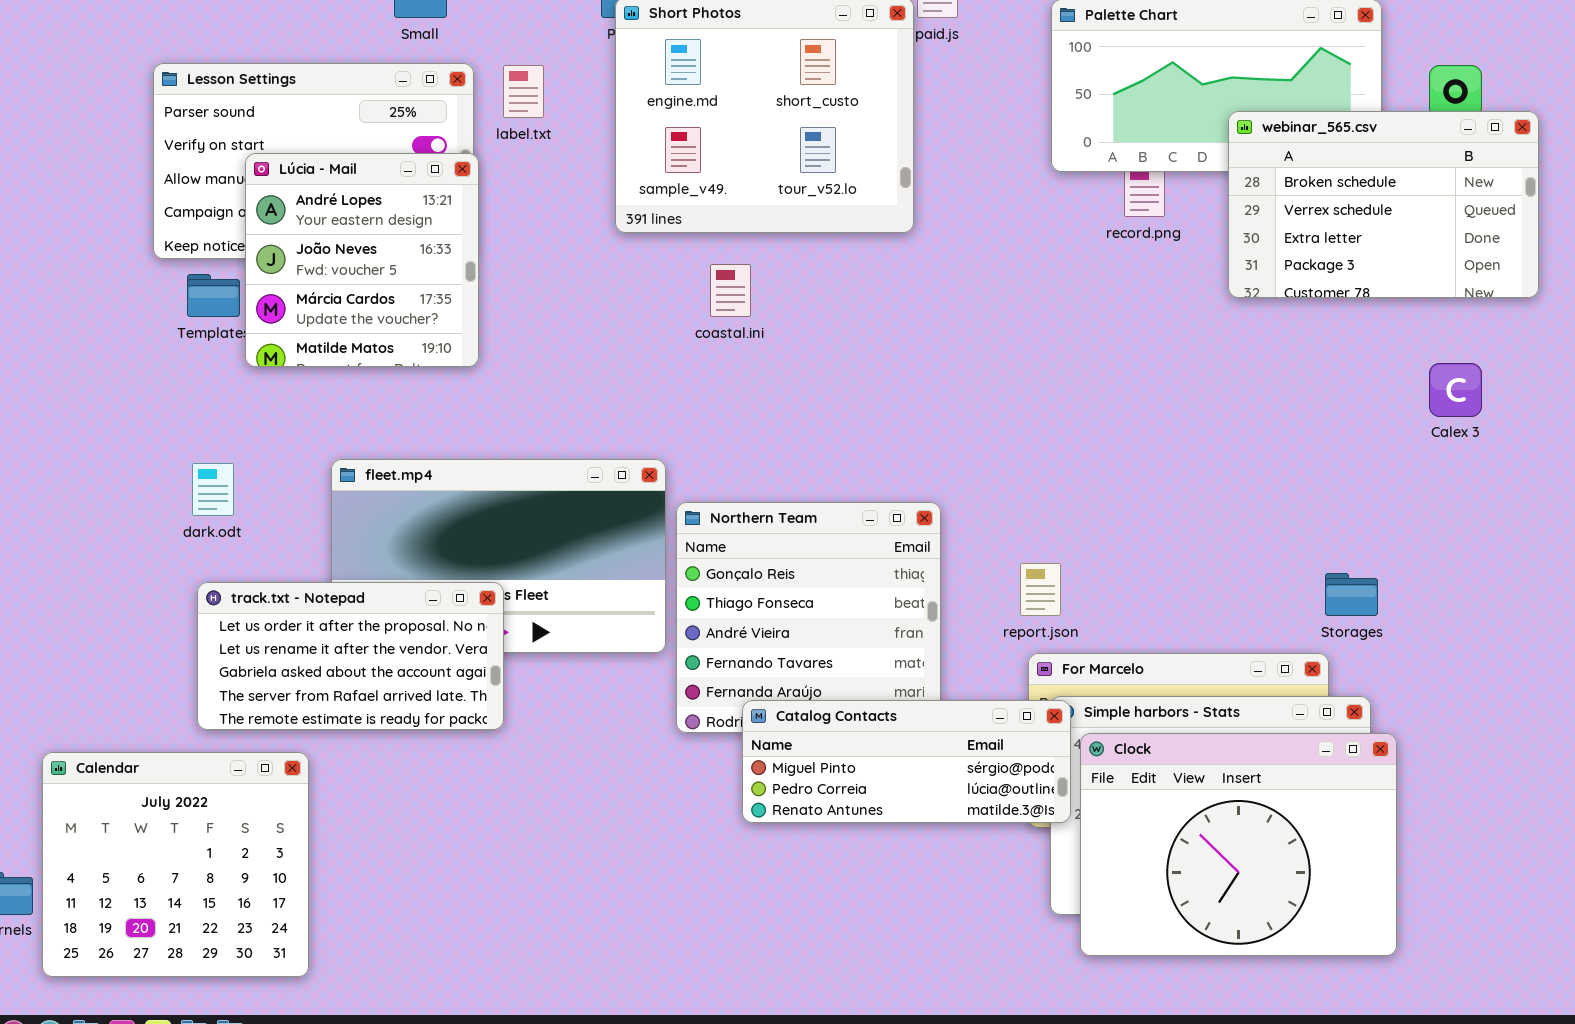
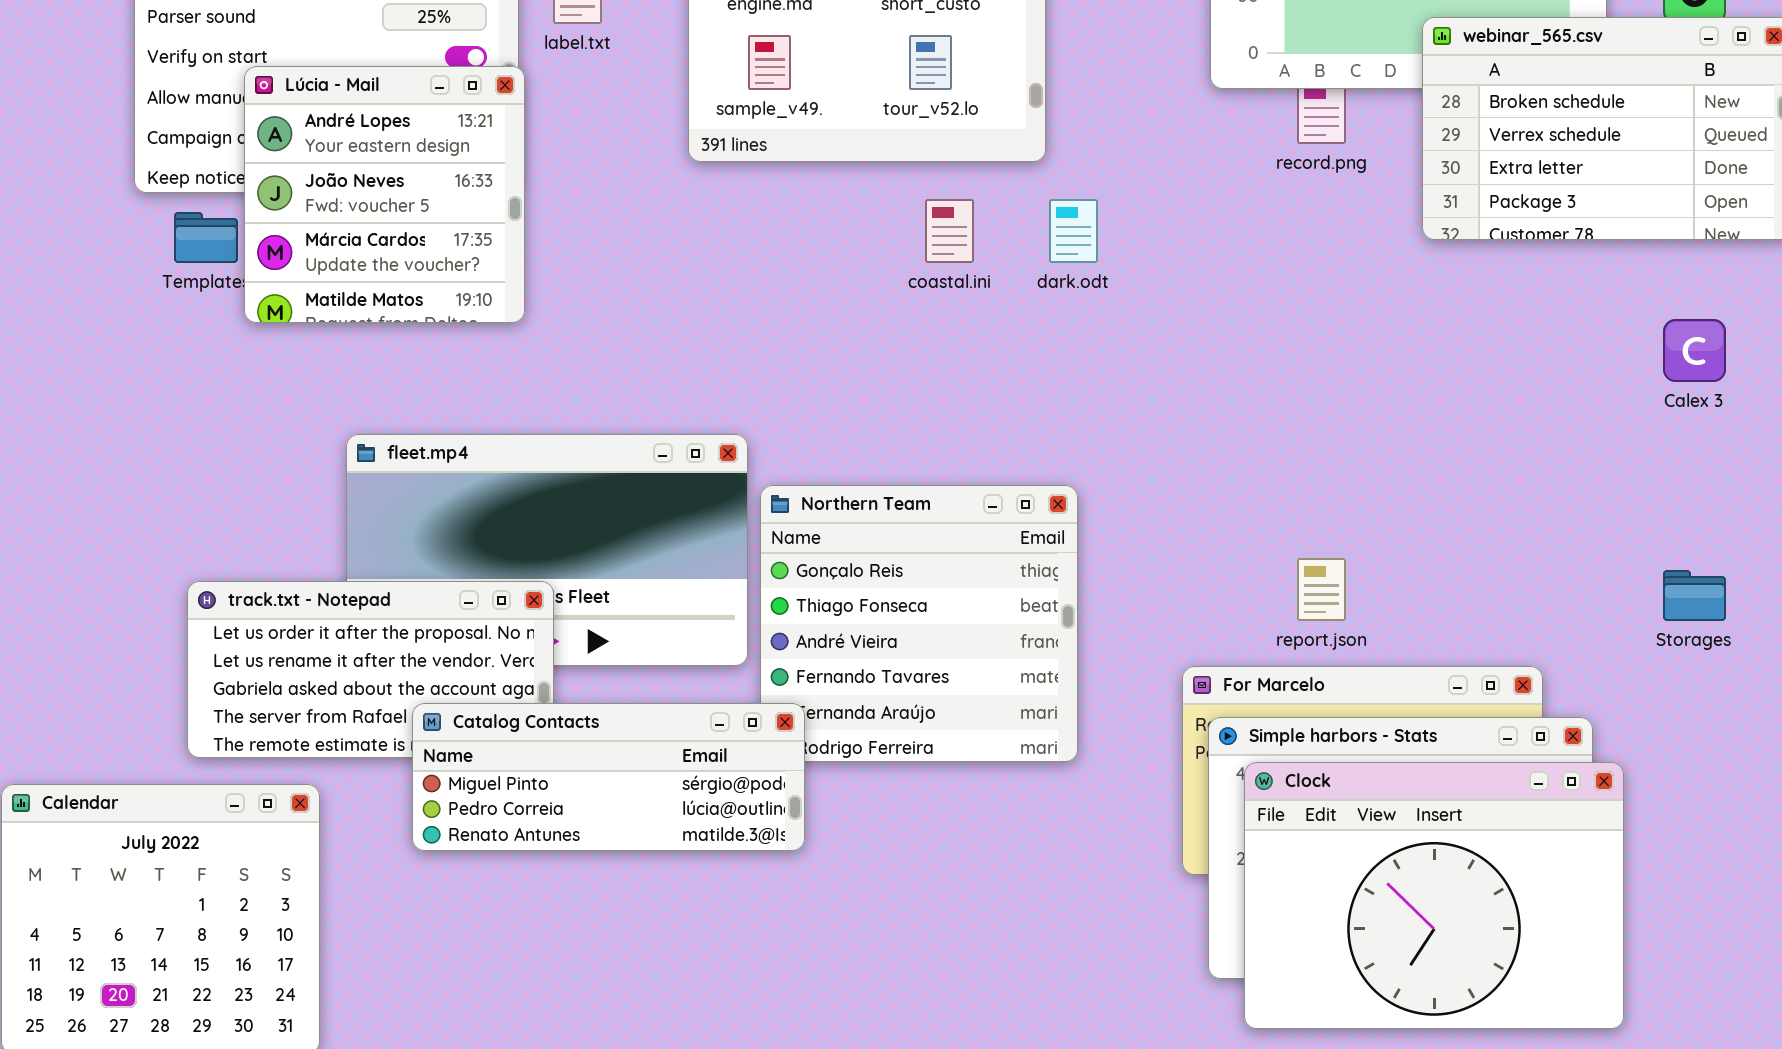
coastal.ini: [710,264,751,317] -> [925,199,974,263], moved
dark.odt: [192,463,234,516] -> [1049,199,1098,263], moved
report.json: [1020,563,1061,616] -> [1297,558,1346,621], moved
Storages: [1325,573,1378,616] -> [1663,570,1726,621], moved
Catalog Contacts: [742,700,1071,823] -> [412,703,805,851], moved

